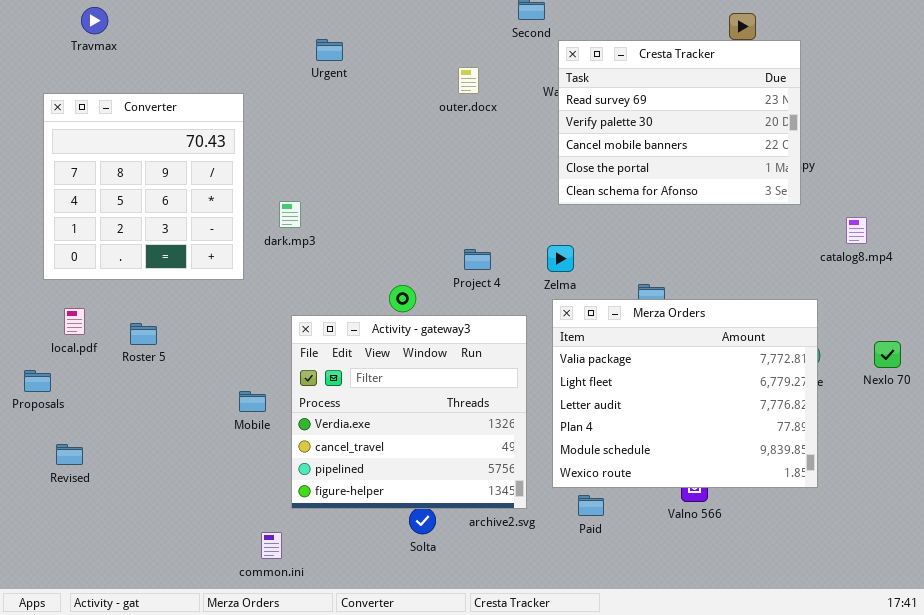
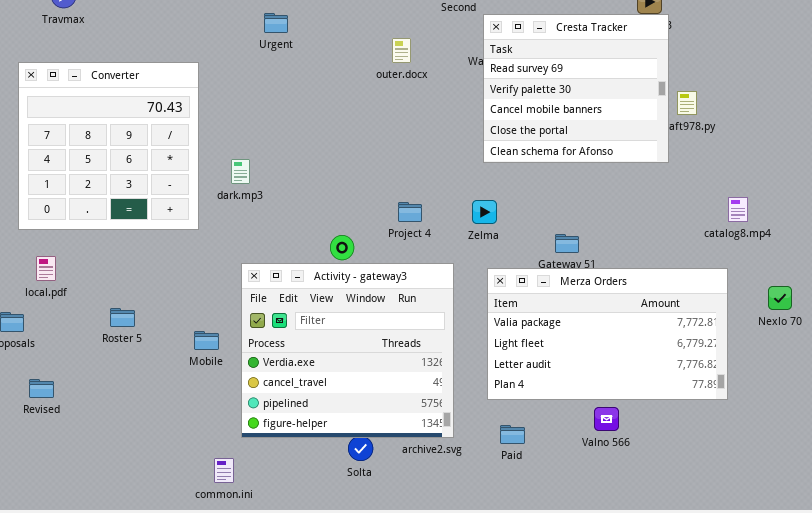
Cresta Tracker: [558,40,801,205] -> [483,14,669,163], resized
catalog8.mp4: [846,217,867,244] -> [728,197,748,222], moved
Merza Orders: [552,299,818,488] -> [487,268,728,400], moved, resized
Roster 5: [130,323,157,345] -> [110,308,135,327], moved

